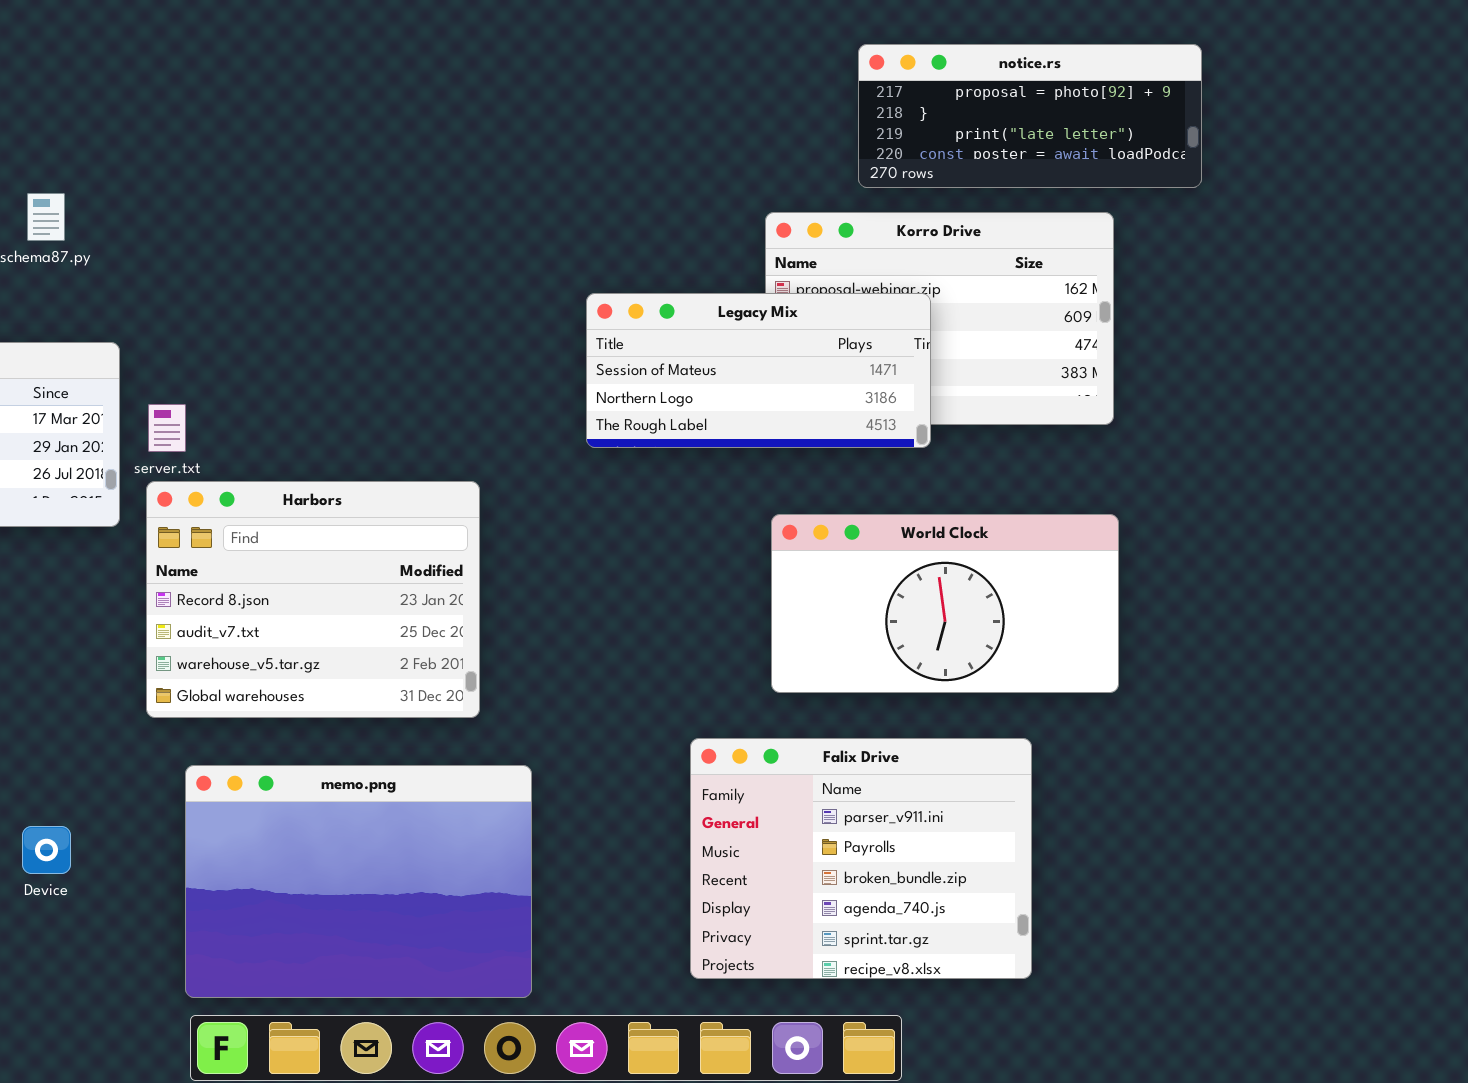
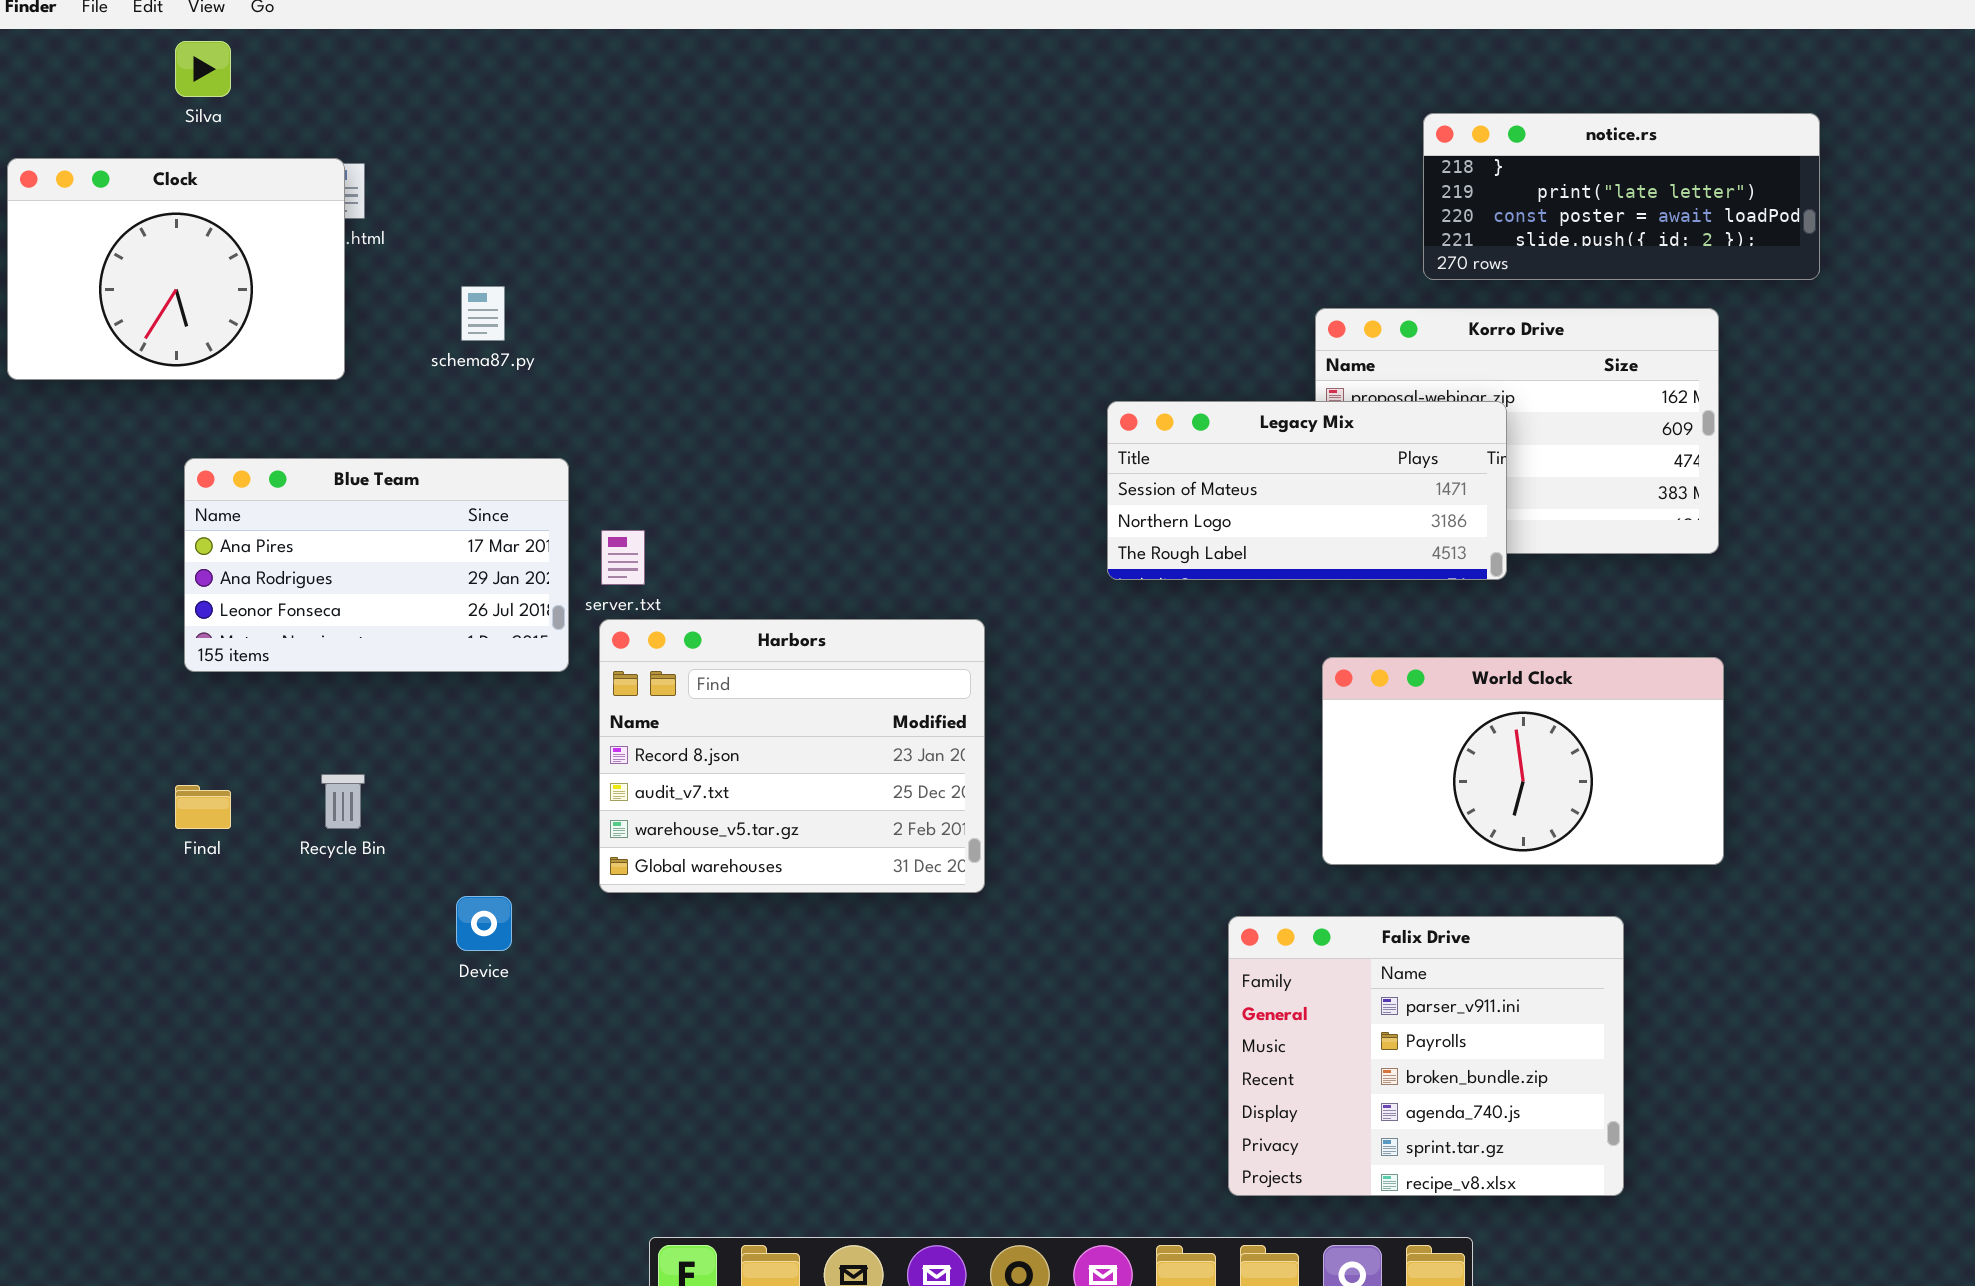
notice.rs: [858,44,1202,188] -> [1423,113,1820,280], scrolled down 1 row
memo.png: [185,765,532,998] -> none, closed
Device: [22,826,71,874] -> [456,896,512,951], moved

